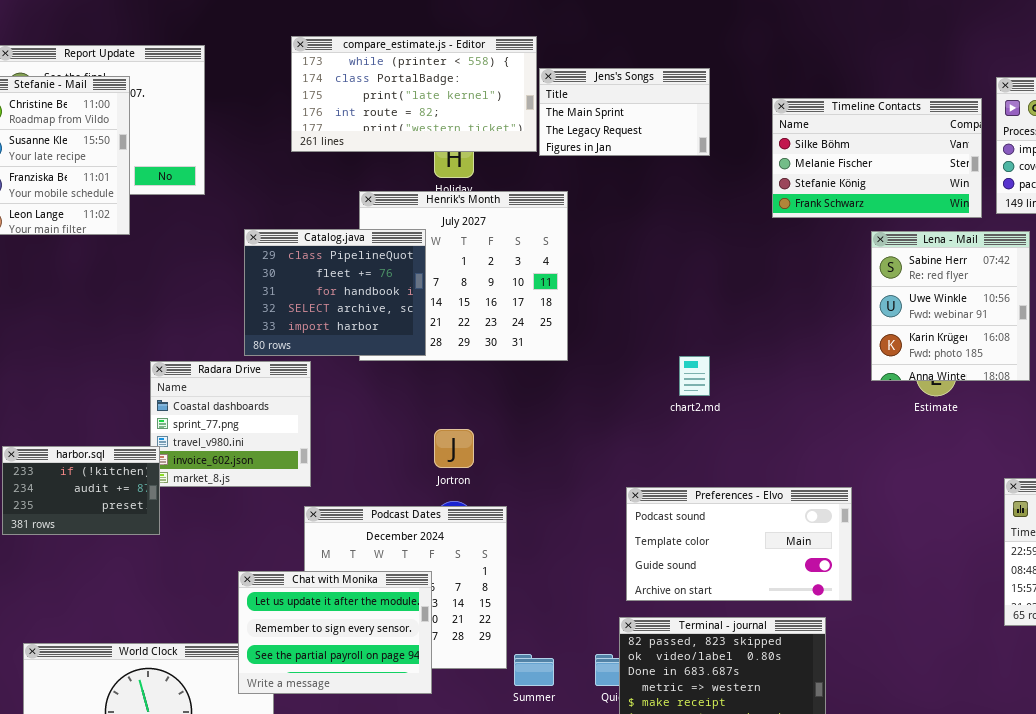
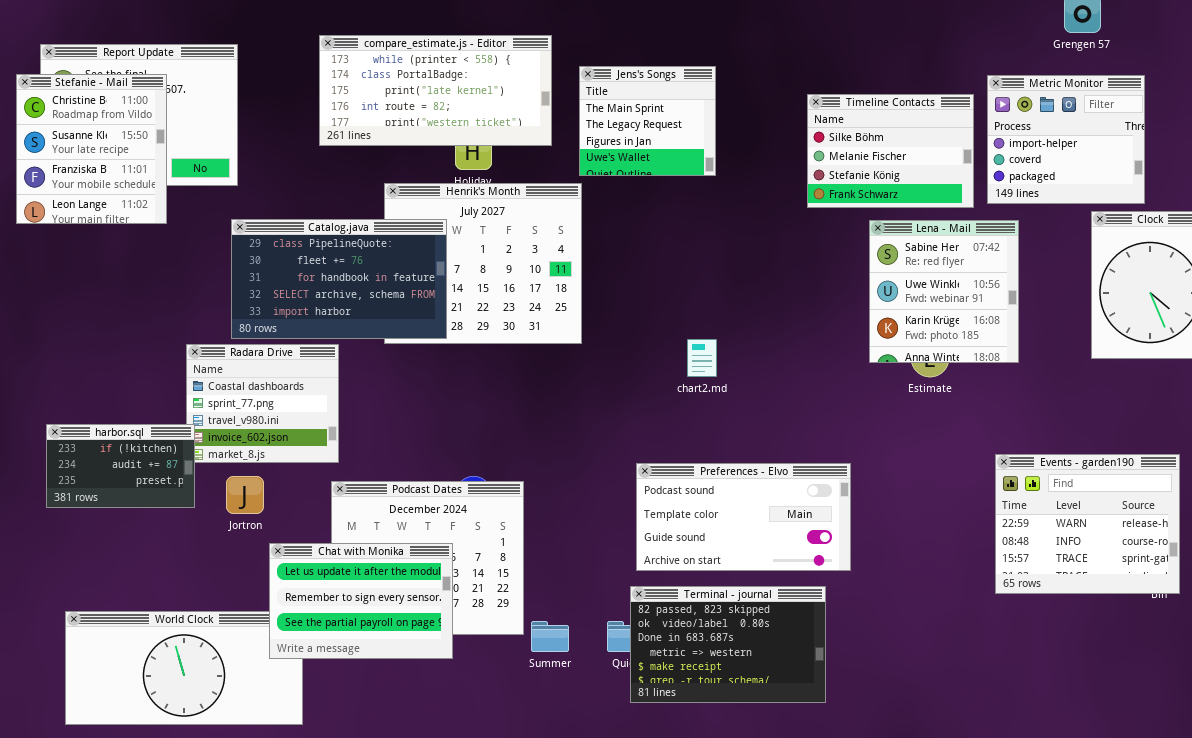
Jens's Songs: [539,68,710,156] -> [579,66,716,176], resized
Timeline Contacts: [772,98,982,218] -> [807,94,974,208], resized
Catalog.java: [244,229,426,356] -> [231,219,447,339], resized
Jortron: [434,429,474,468] -> [226,476,264,514], moved

